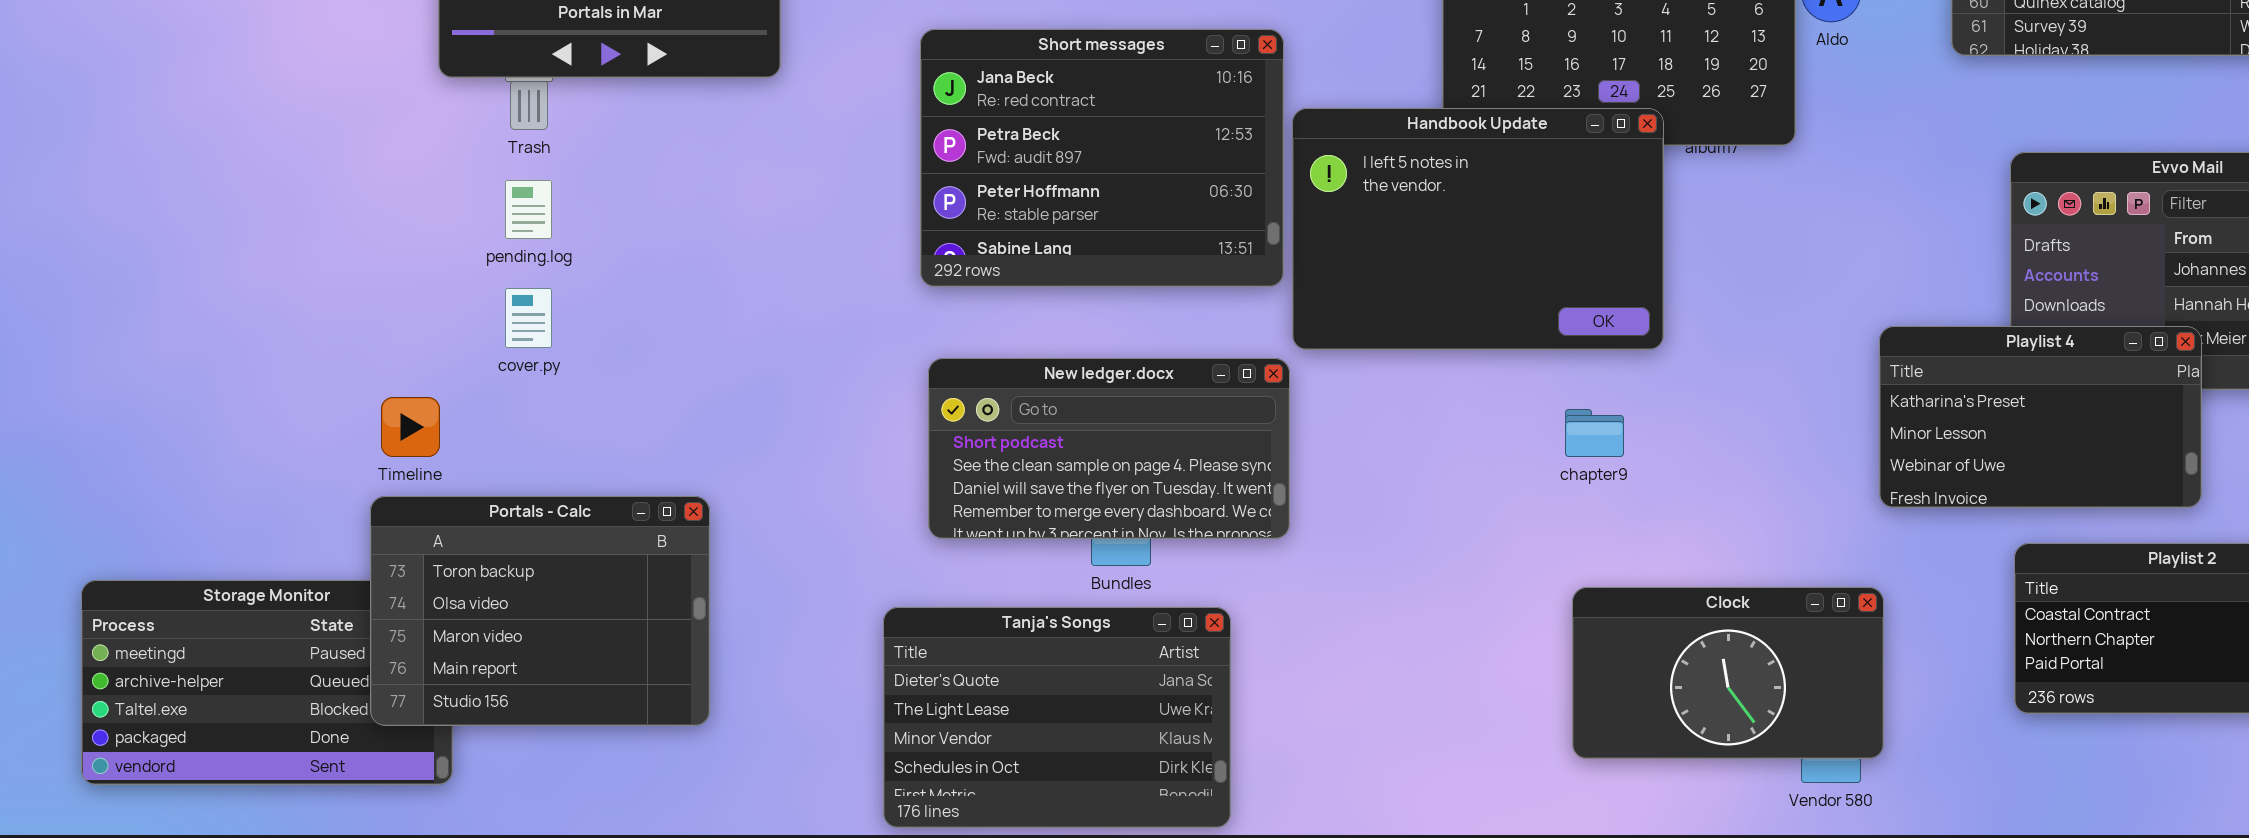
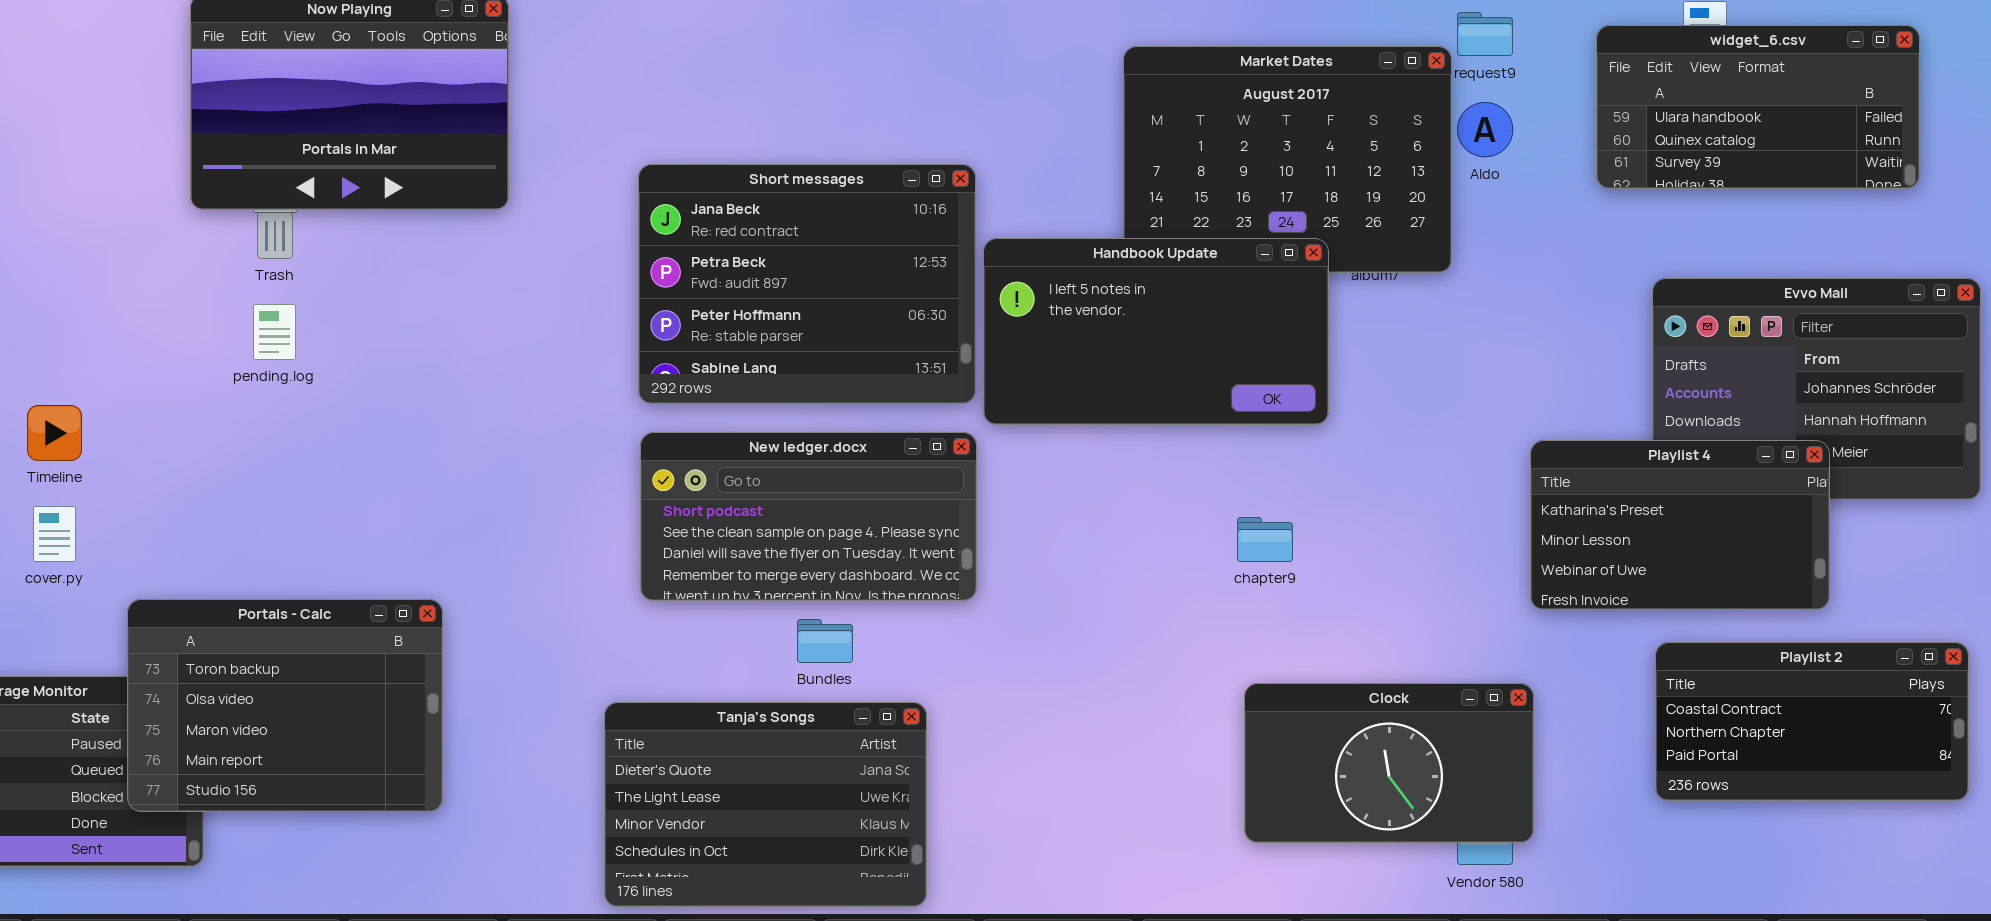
Handbook Update: [1292,108,1664,350] -> [983,238,1329,425], resized
cover.py: [505,288,552,348] -> [33,506,76,562], moved
New ledger.docx: [928,358,1290,539] -> [640,432,977,601], moved
Timeline: [381,397,440,457] -> [27,405,82,461], moved

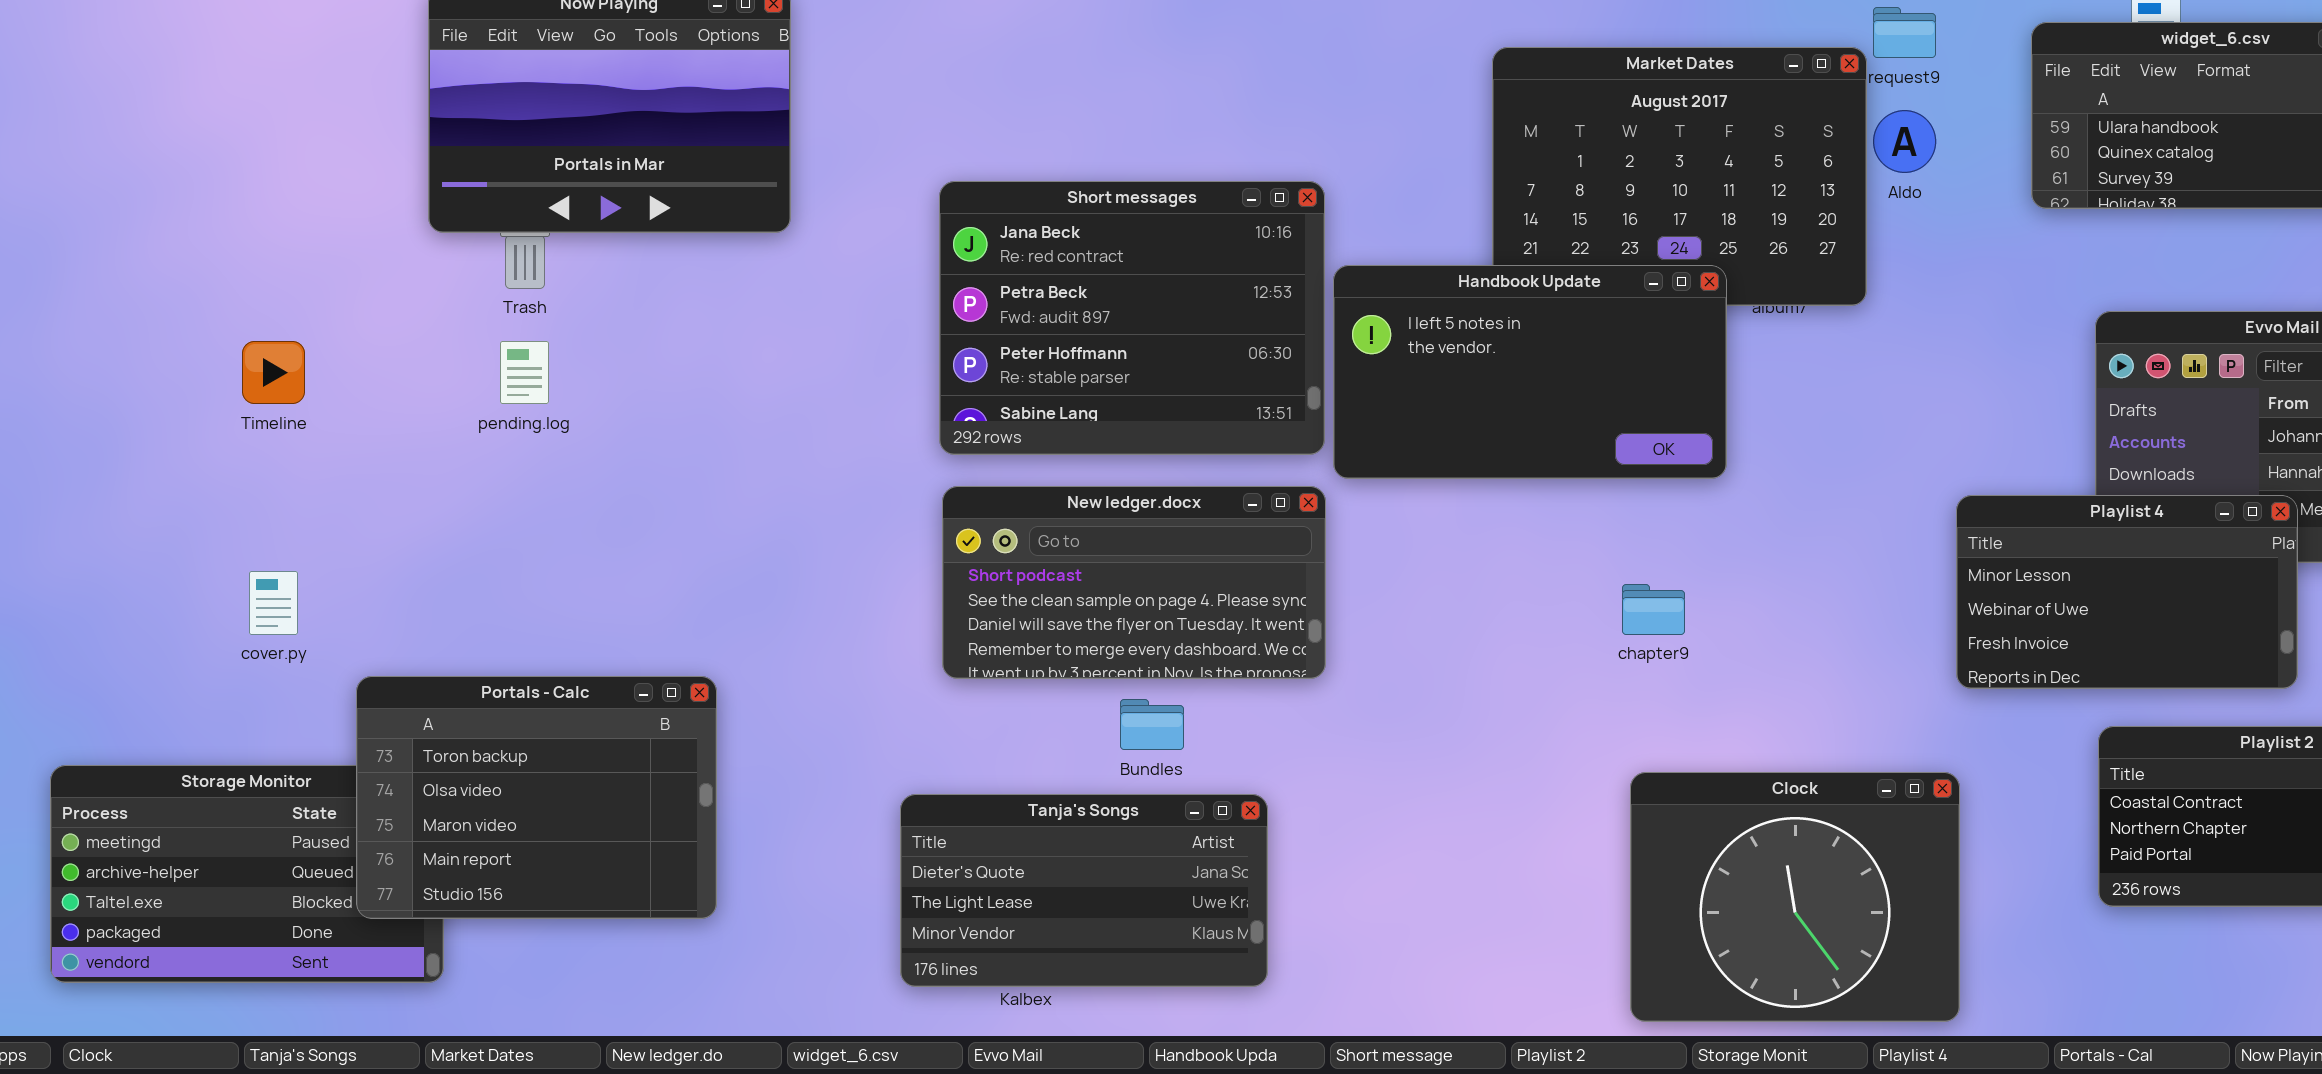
Timeline: [27,405,82,461] -> [242,341,305,404], moved
Playlist 4: [1530,440,1830,610] -> [1956,495,2298,689], scrolled down 1 row
Clock: [1244,683,1534,843] -> [1630,772,1960,1022], resized
Tanja's Songs: [604,702,927,907] -> [900,794,1268,987], resized

